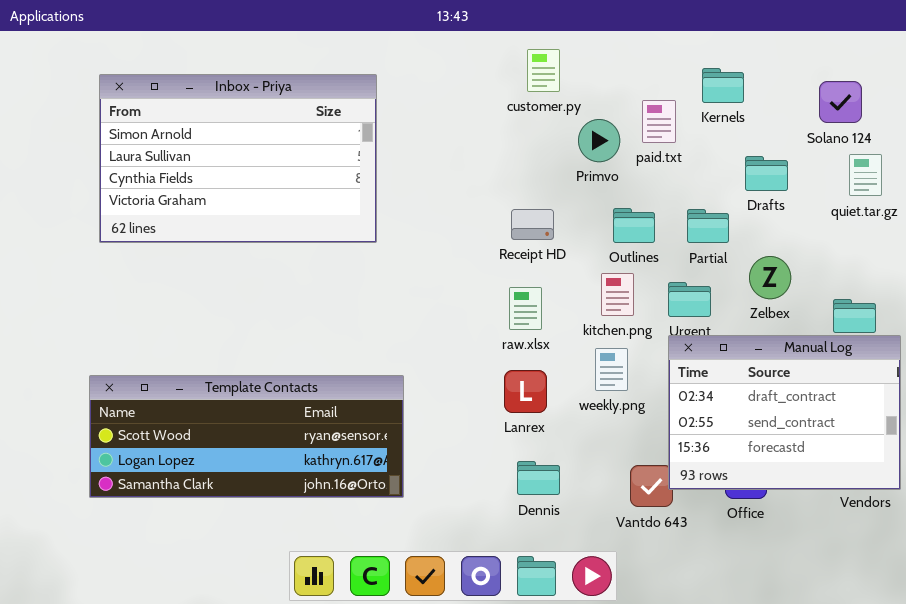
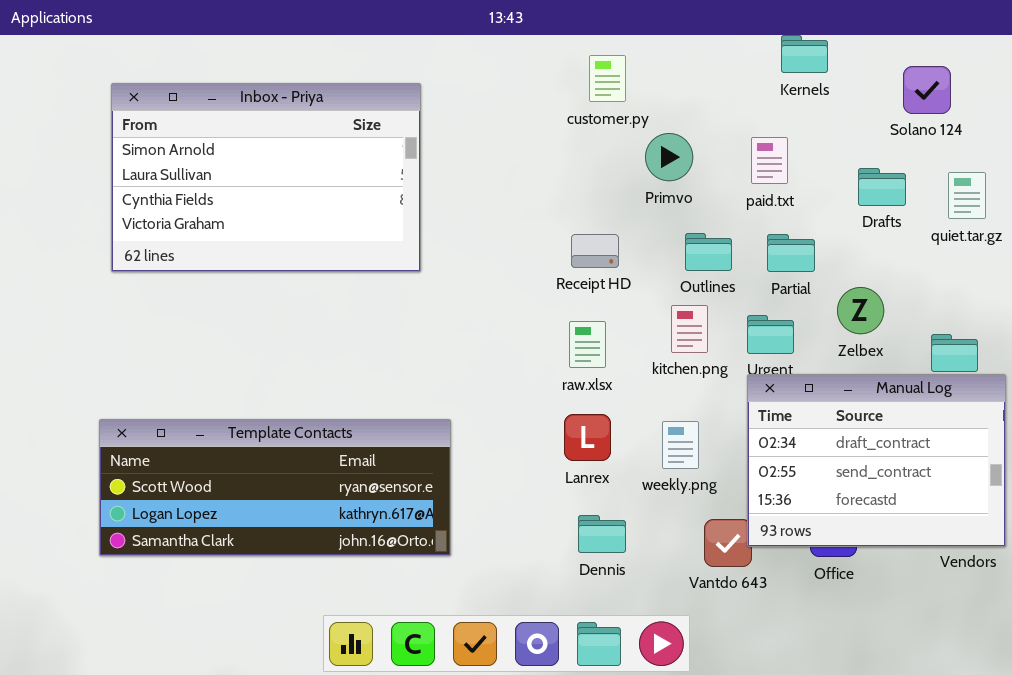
Kernels: [702,68,744,103] -> [781,35,828,73], moved
Solano 124: [819,81,862,123] -> [903,66,951,114], moved
paid.txt: [642,100,676,143] -> [751,137,788,184], moved
Drafts: [745,156,788,191] -> [858,168,906,206], moved
weekly.png: [595,348,628,391] -> [662,421,699,469], moved

